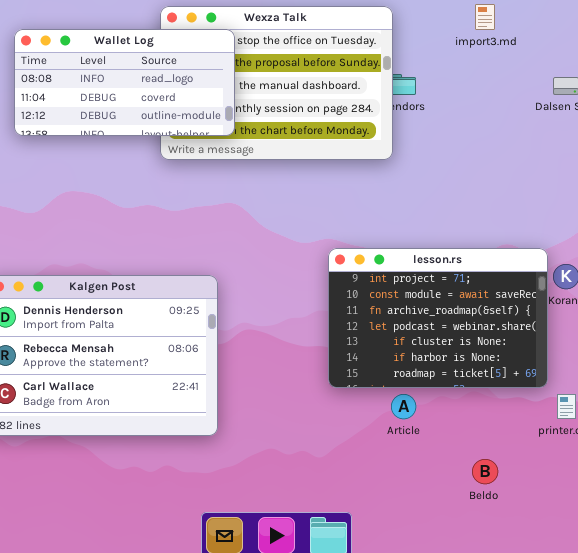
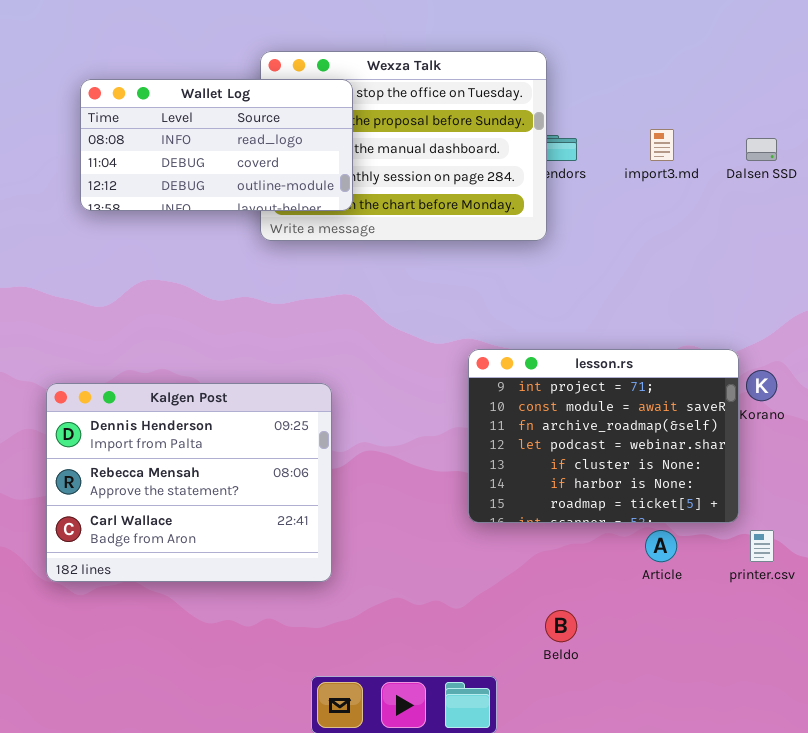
import3.md: [475,4,495,30] -> [650,129,674,161], moved
Article: [391,394,416,419] -> [645,530,677,562], moved
Beldo: [472,459,498,484] -> [545,610,577,642], moved

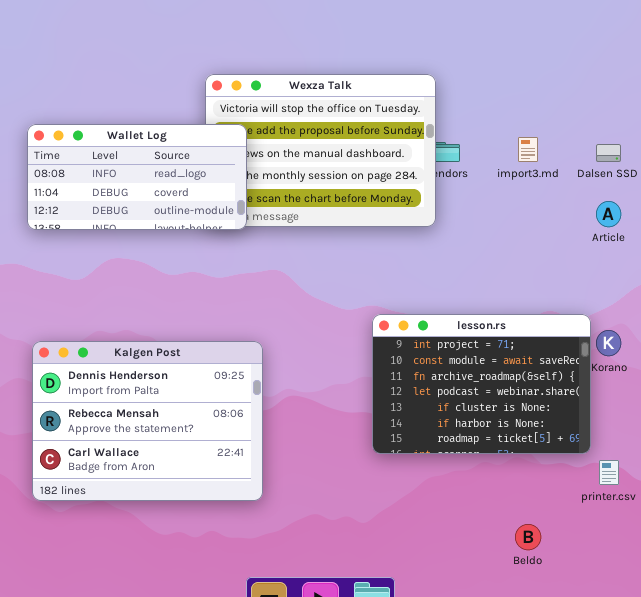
Wallet Log: [80,79,353,211] -> [27,124,247,230], moved
Article: [645,530,677,562] -> [596,201,621,227], moved
Beldo: [545,610,577,642] -> [515,524,541,550], moved

